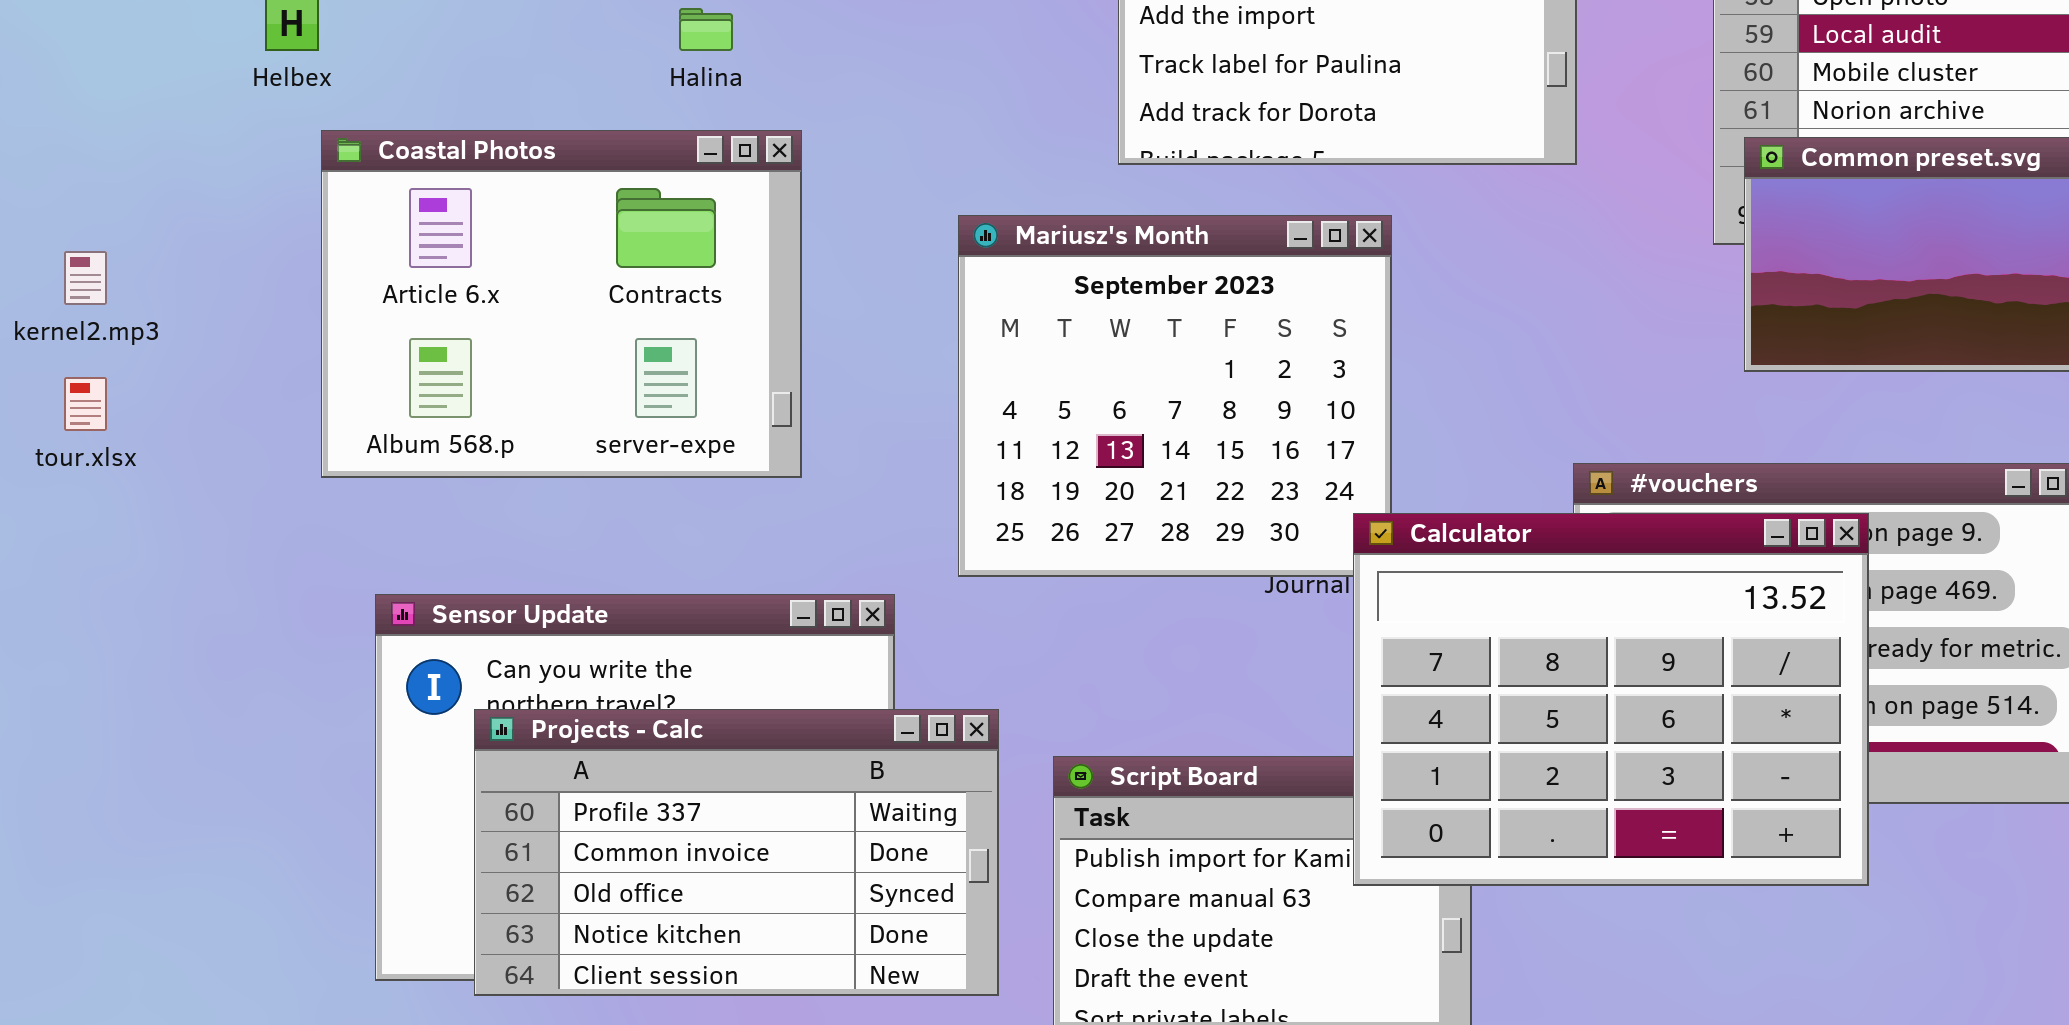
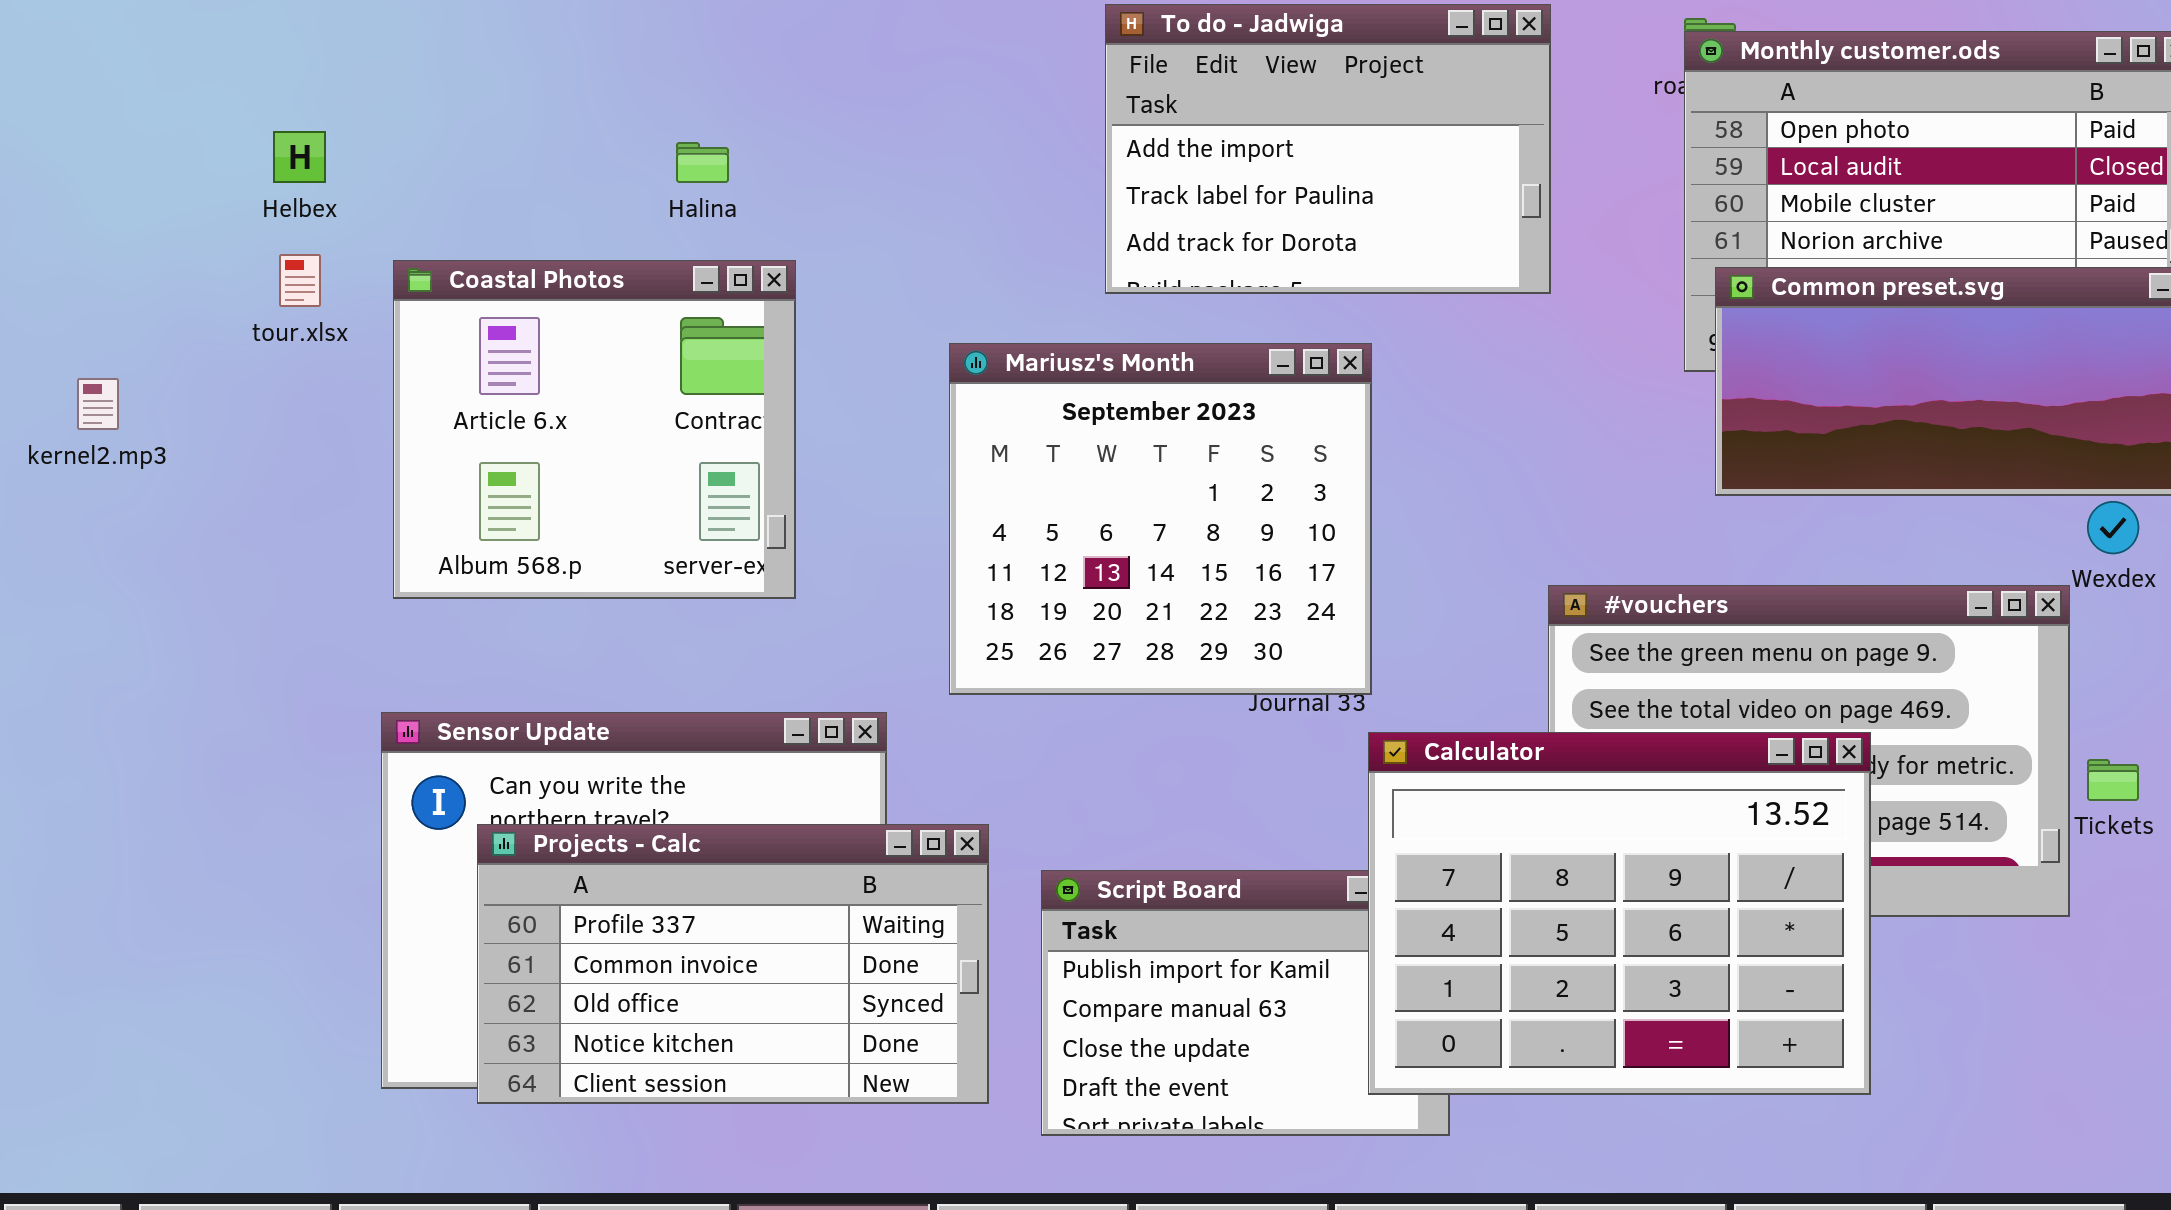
Coastal Photos: [321,130,802,478] -> [393,260,796,599], resized
tour.xlsx: [64,377,107,431] -> [279,254,321,307], moved
Calculator: [1353,513,1869,886] -> [1368,732,1871,1095], moved

